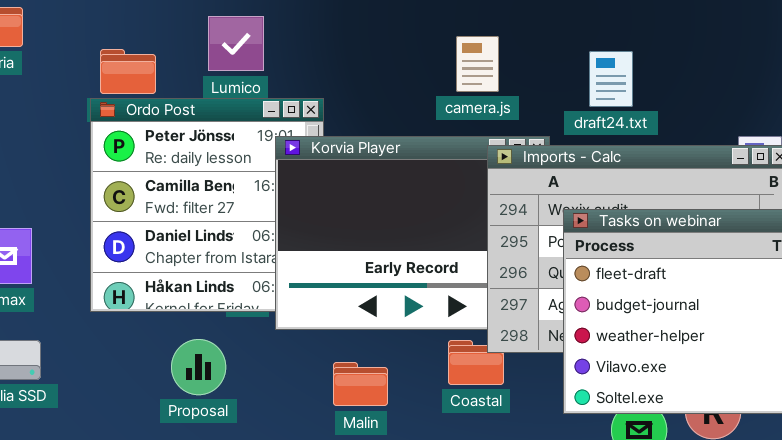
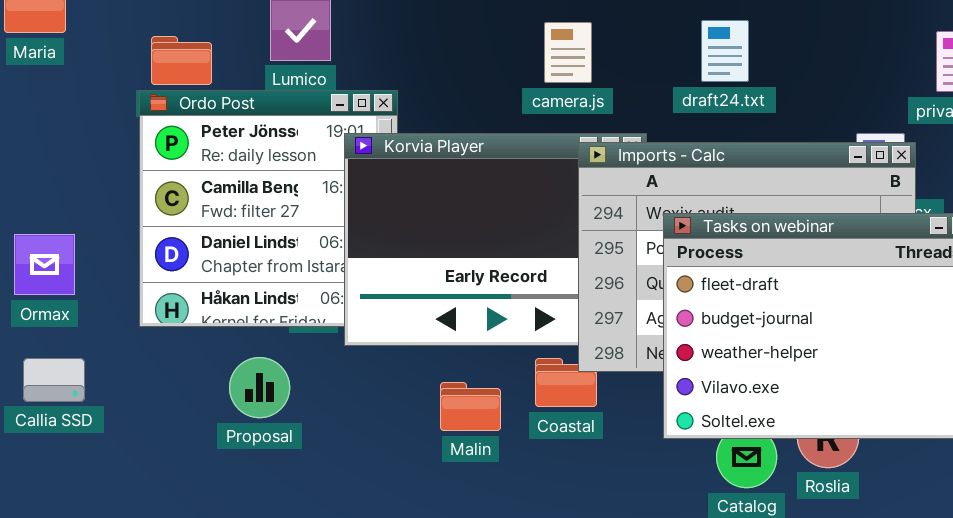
draft24.txt: [589,51,633,107] -> [701,20,749,82], moved
Malin: [333,362,388,406] -> [440,382,501,431], moved

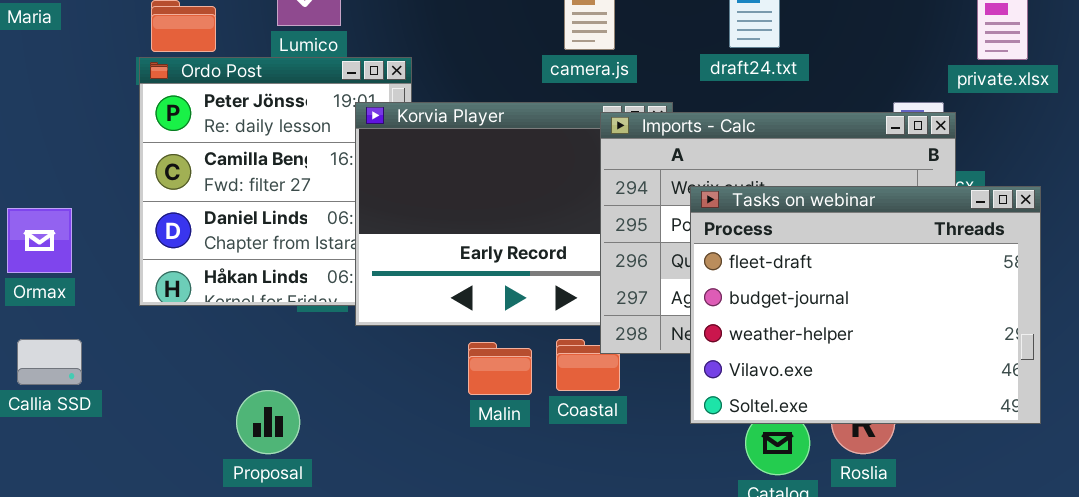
Proposal: [229,357,290,418] -> [236,390,300,454], moved
Malin: [440,382,501,431] -> [468,342,532,395], moved

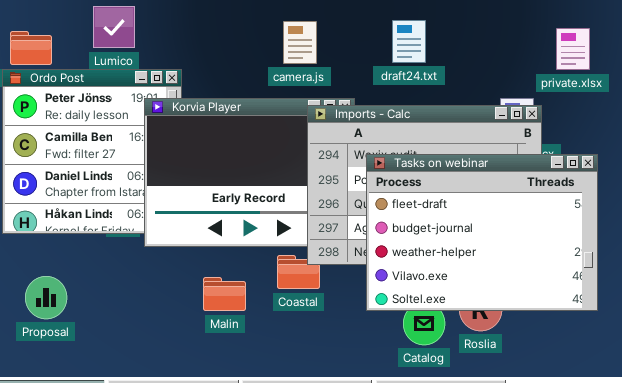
Malin: [468,342,532,395] -> [203,277,246,311], moved
Proposal: [236,390,300,454] -> [25,276,67,319], moved

